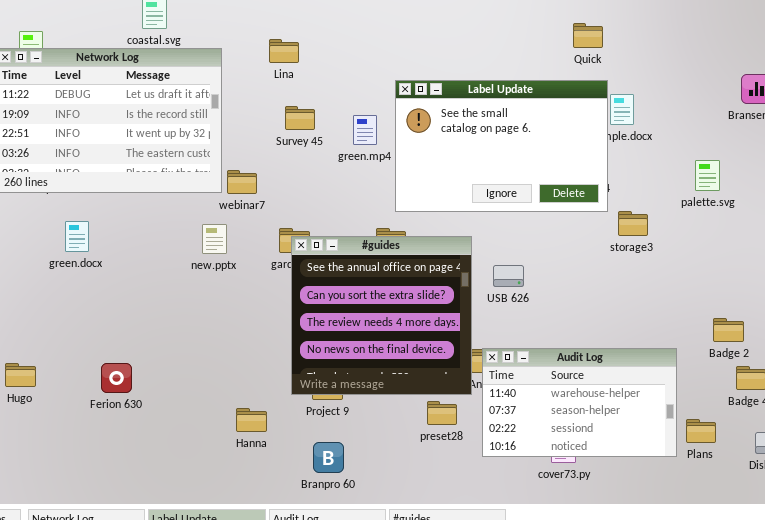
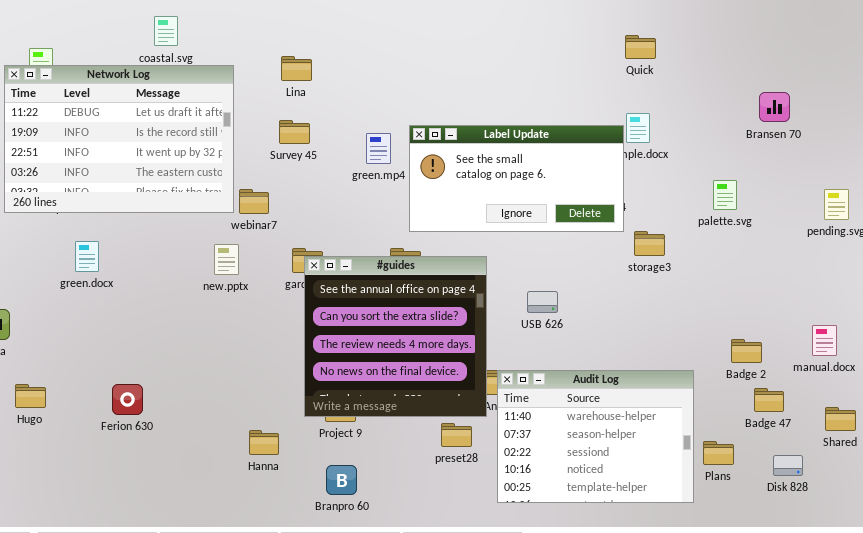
Quick: [573,23,603,48] -> [625,35,656,59], moved
Label Update: [395,80,608,212] -> [409,125,624,232], resized
Survey 45: [285,106,315,130] -> [279,120,310,144], moved
USB 626: [493,265,524,287] -> [527,291,558,313], moved
Audit Log: [482,348,677,457] -> [497,370,694,503], resized

